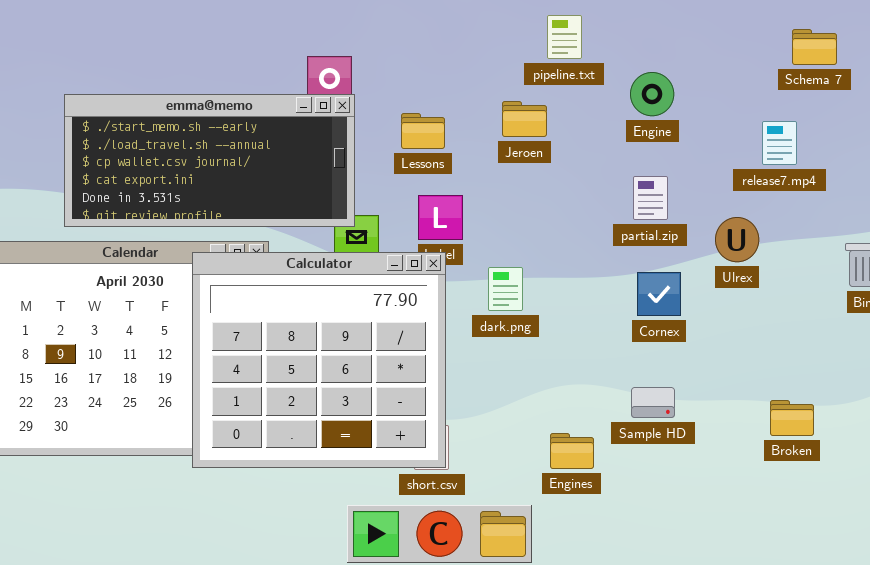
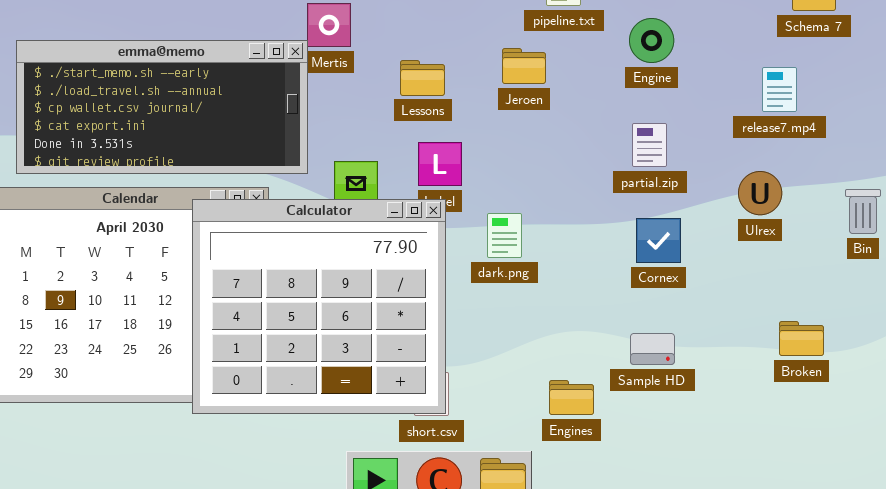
emma@memo: [64,94,355,227] -> [16,40,308,174], moved
Ulrex: [715,217,759,262] -> [738,171,782,215], moved
Broken: [770,400,814,436] -> [779,321,824,356], moved

